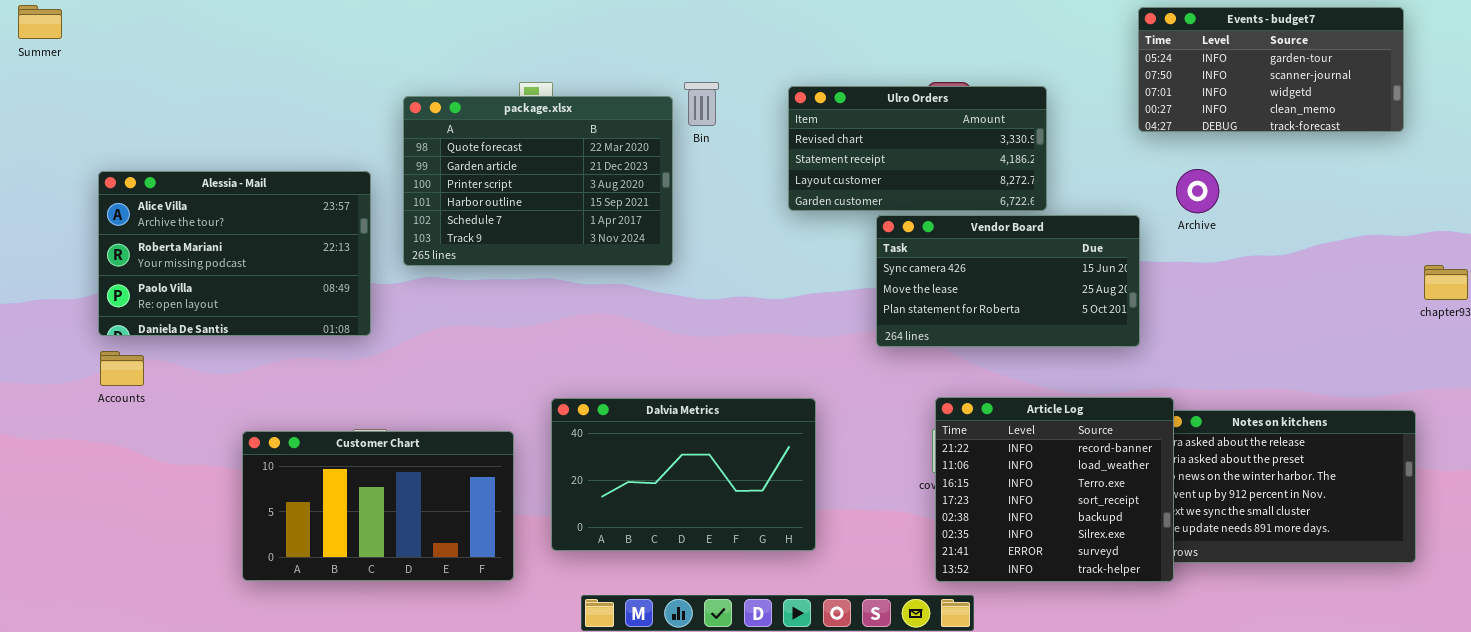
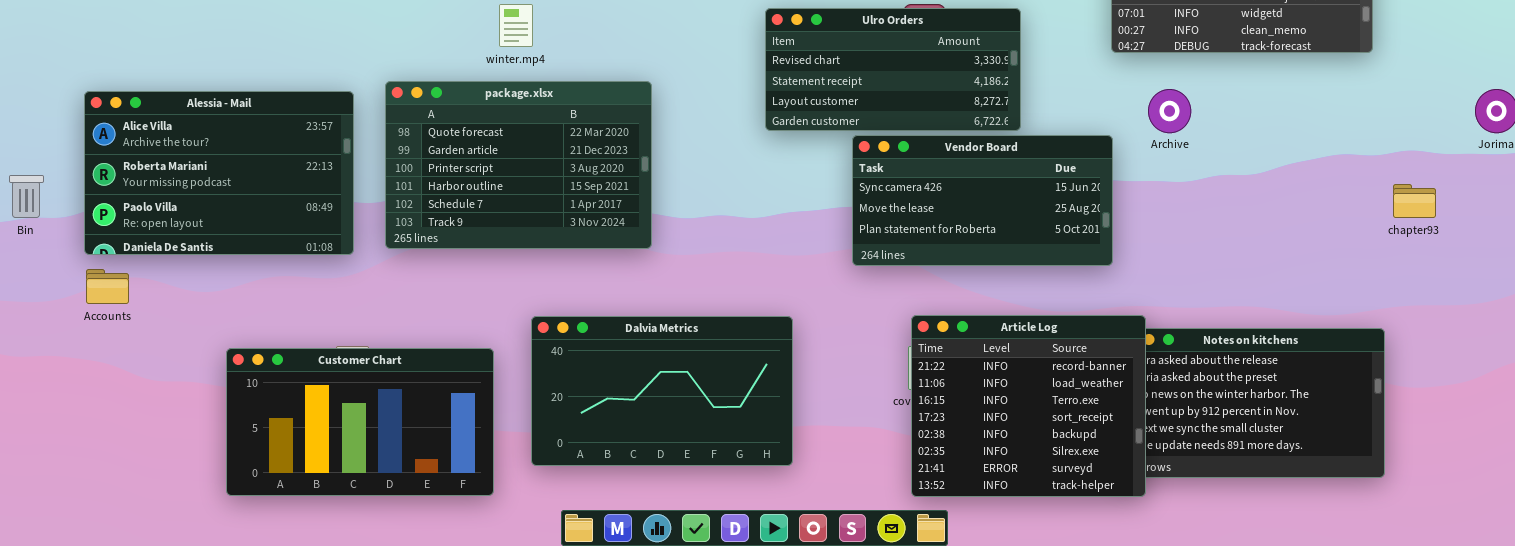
Bin: [684,82,719,126] -> [9,175,44,218], moved
package.xlsx: [403,96,673,266] -> [385,81,652,249], moved

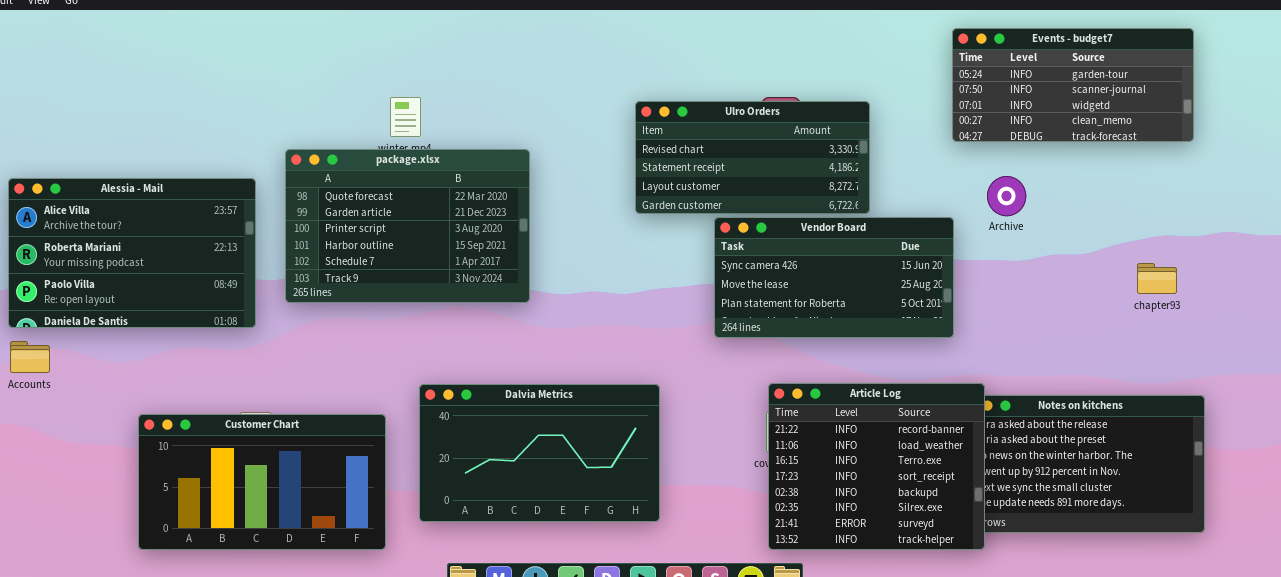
package.xlsx: [385,81,652,249] -> [285,149,530,303], moved
chapter93: [1393,184,1436,218] -> [1137,263,1177,294], moved

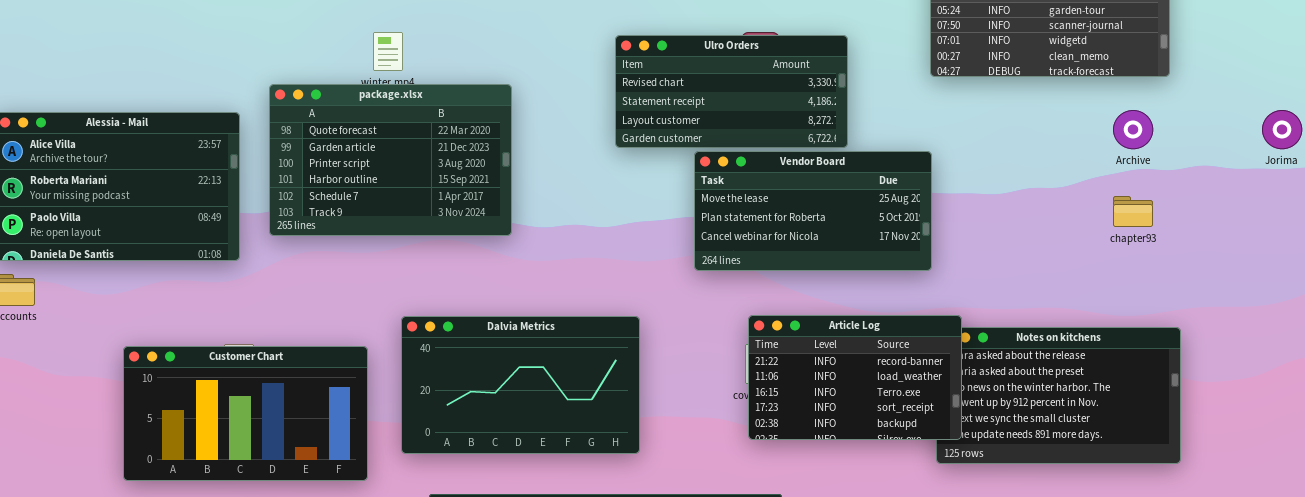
Archive: [987,176,1026,216] -> [1113,110,1153,149], moved
Vendor Board: [714,217,954,338] -> [694,151,932,271], scrolled down 1 row
Article Log: [768,383,985,550] -> [748,315,962,440], resized

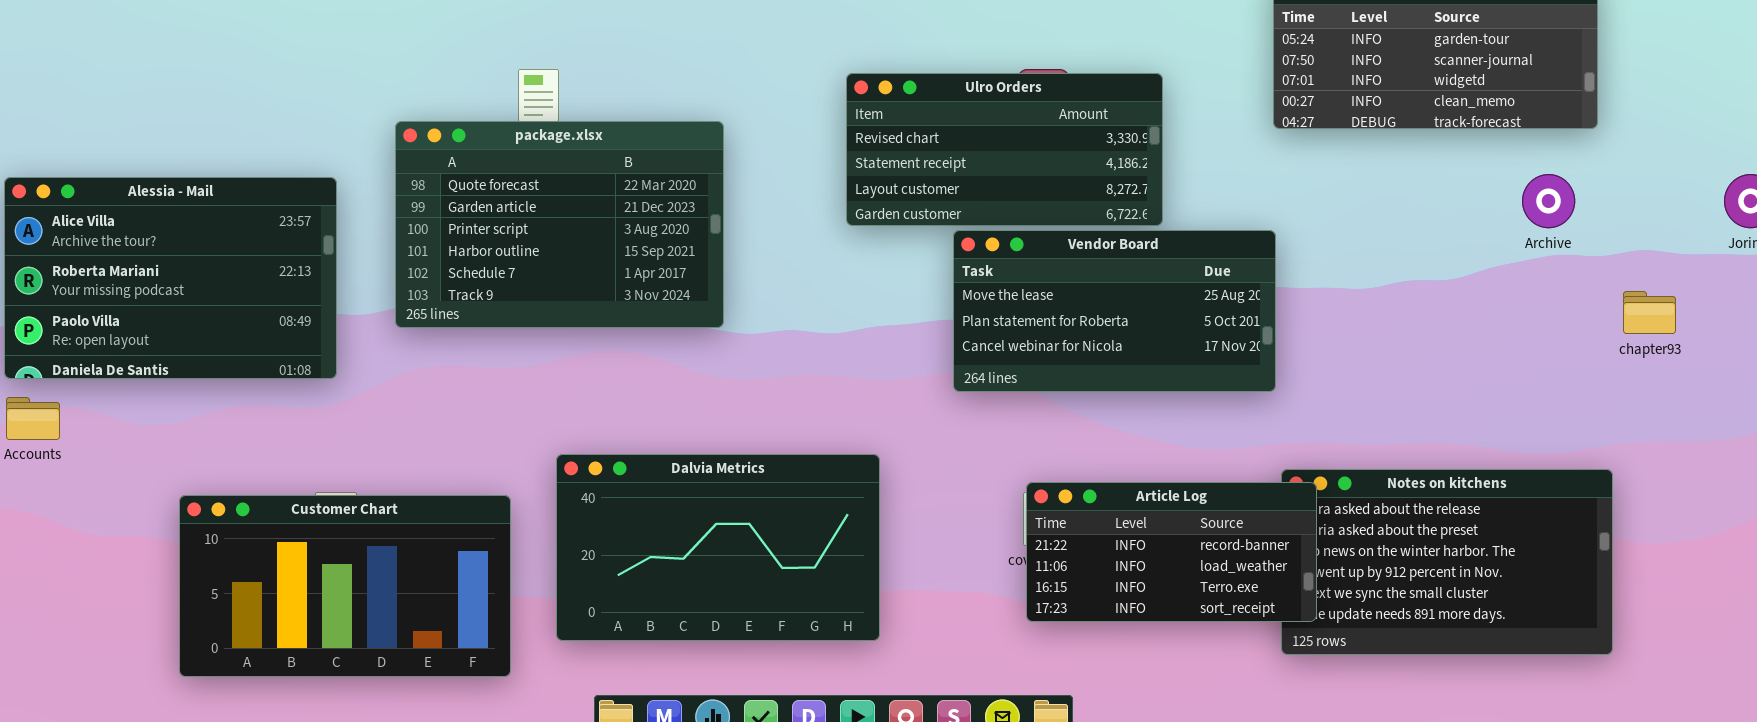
package.xlsx: [269,84,512,236] -> [395,121,724,328], moved
chapter93: [1113,196,1153,227] -> [1623,291,1676,334], moved
Article Log: [748,315,962,440] -> [1026,482,1317,622], resized

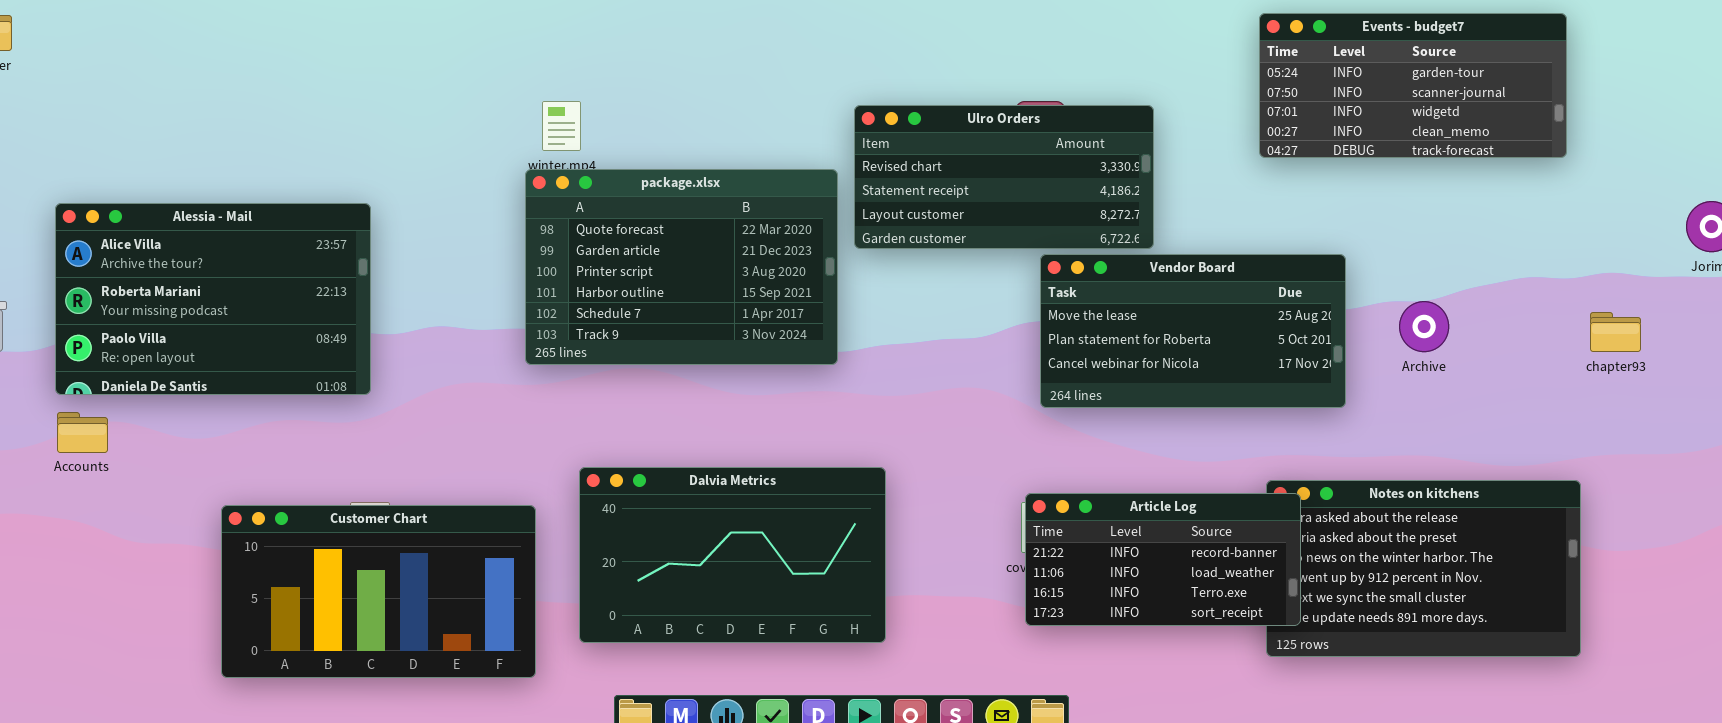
package.xlsx: [395,121,724,328] -> [525,169,838,365], moved
Archive: [1522,174,1575,228] -> [1399,301,1449,352], moved
Vendor Board: [953,230,1276,392] -> [1040,254,1346,408], moved

